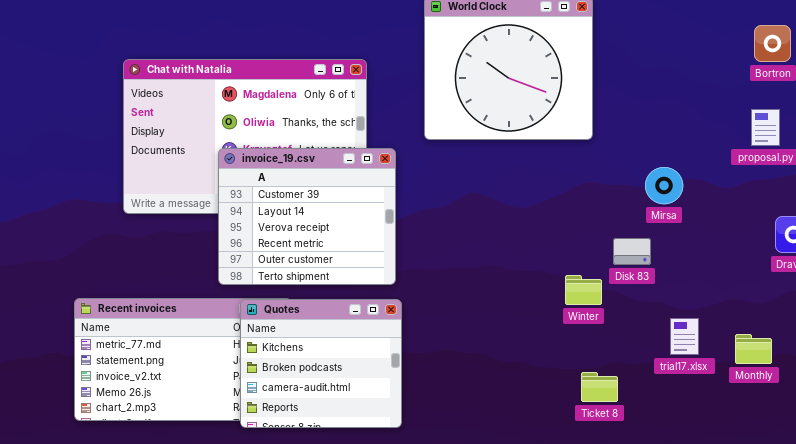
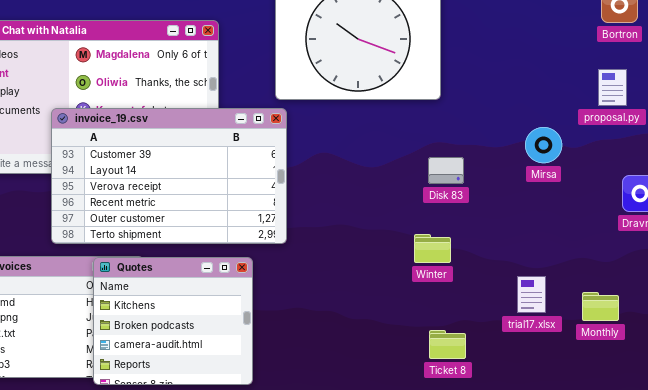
invoice_19.csv: [218,148,396,285] -> [51,108,287,244], moved, resized
Mirsa: [645,167,683,204] -> [525,127,562,163], moved
Disk 83: [613,238,651,265] -> [428,157,464,184], moved

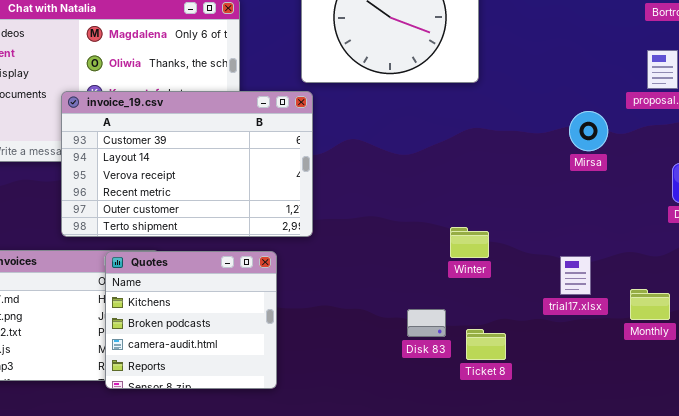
Disk 83: [428,157,464,184] -> [407,309,446,337], moved
trial17.xlsx: [517,276,546,313] -> [560,256,591,295], moved

